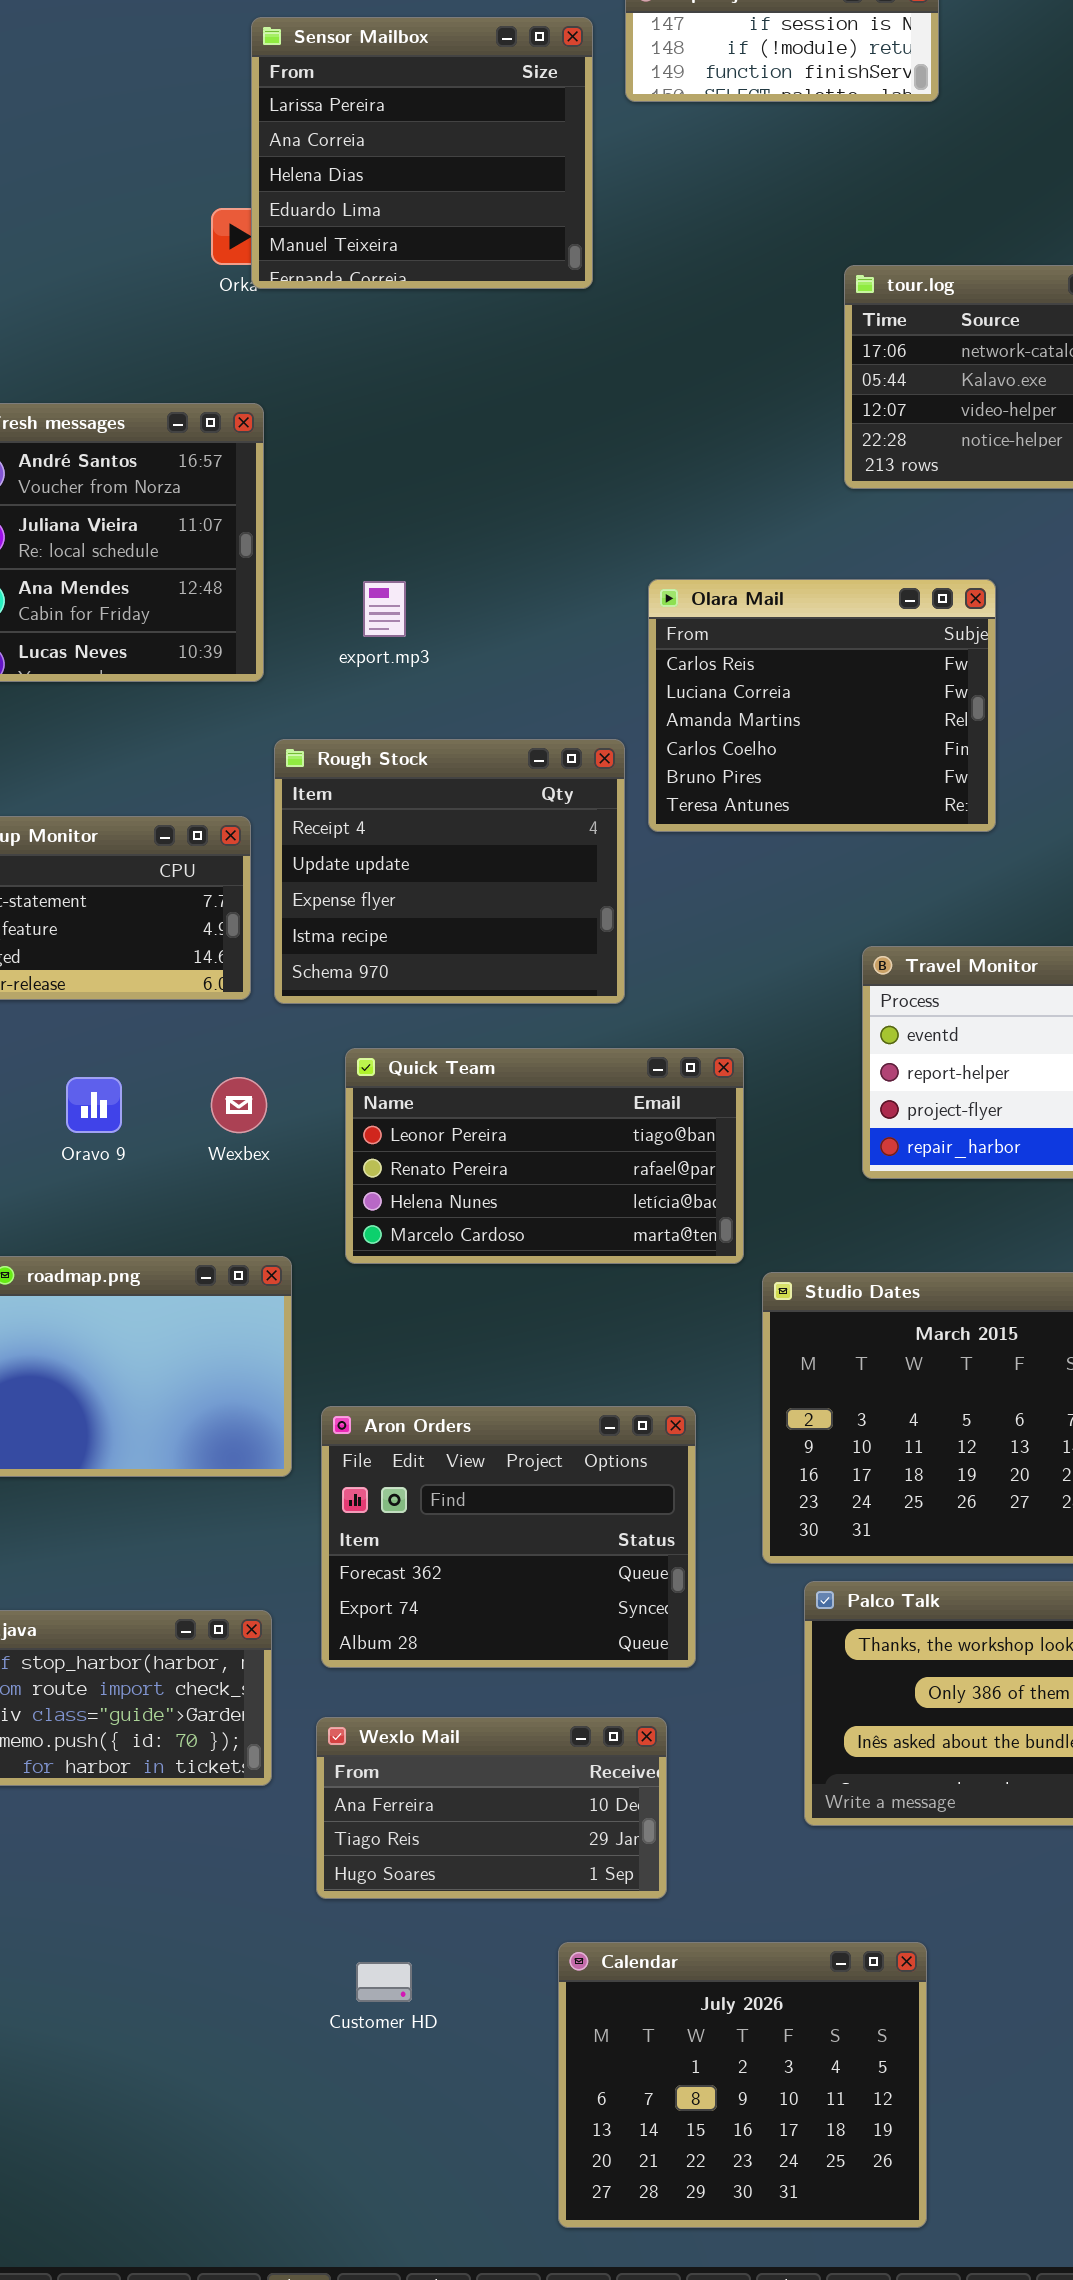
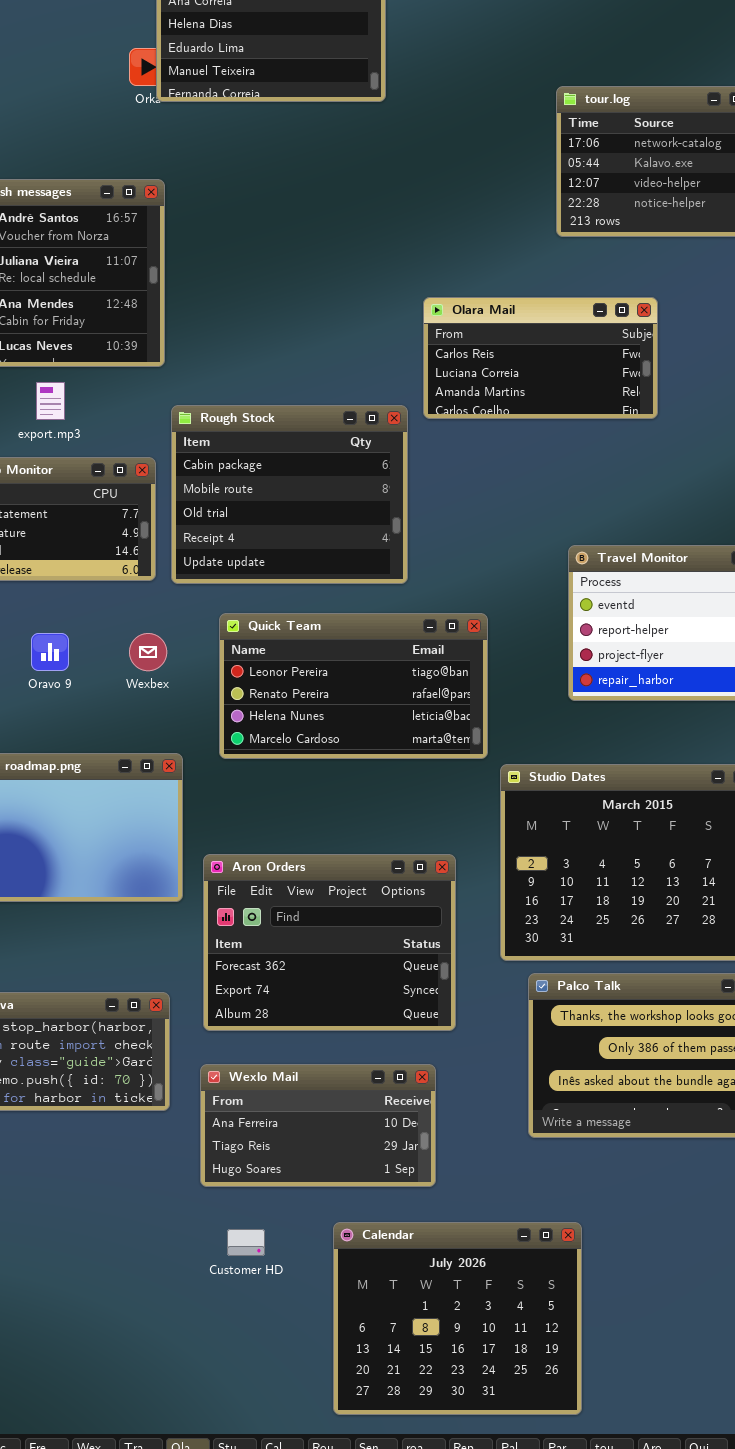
Olara Mail: [648,579,996,832] -> [423,297,658,419], resized
export.mp3: [363,581,406,637] -> [36,382,65,420], moved
Rough Stock: [274,739,625,1004] -> [171,405,408,584], scrolled up 3 rows
Calendar: [558,1942,927,2228] -> [333,1222,582,1415], moved

